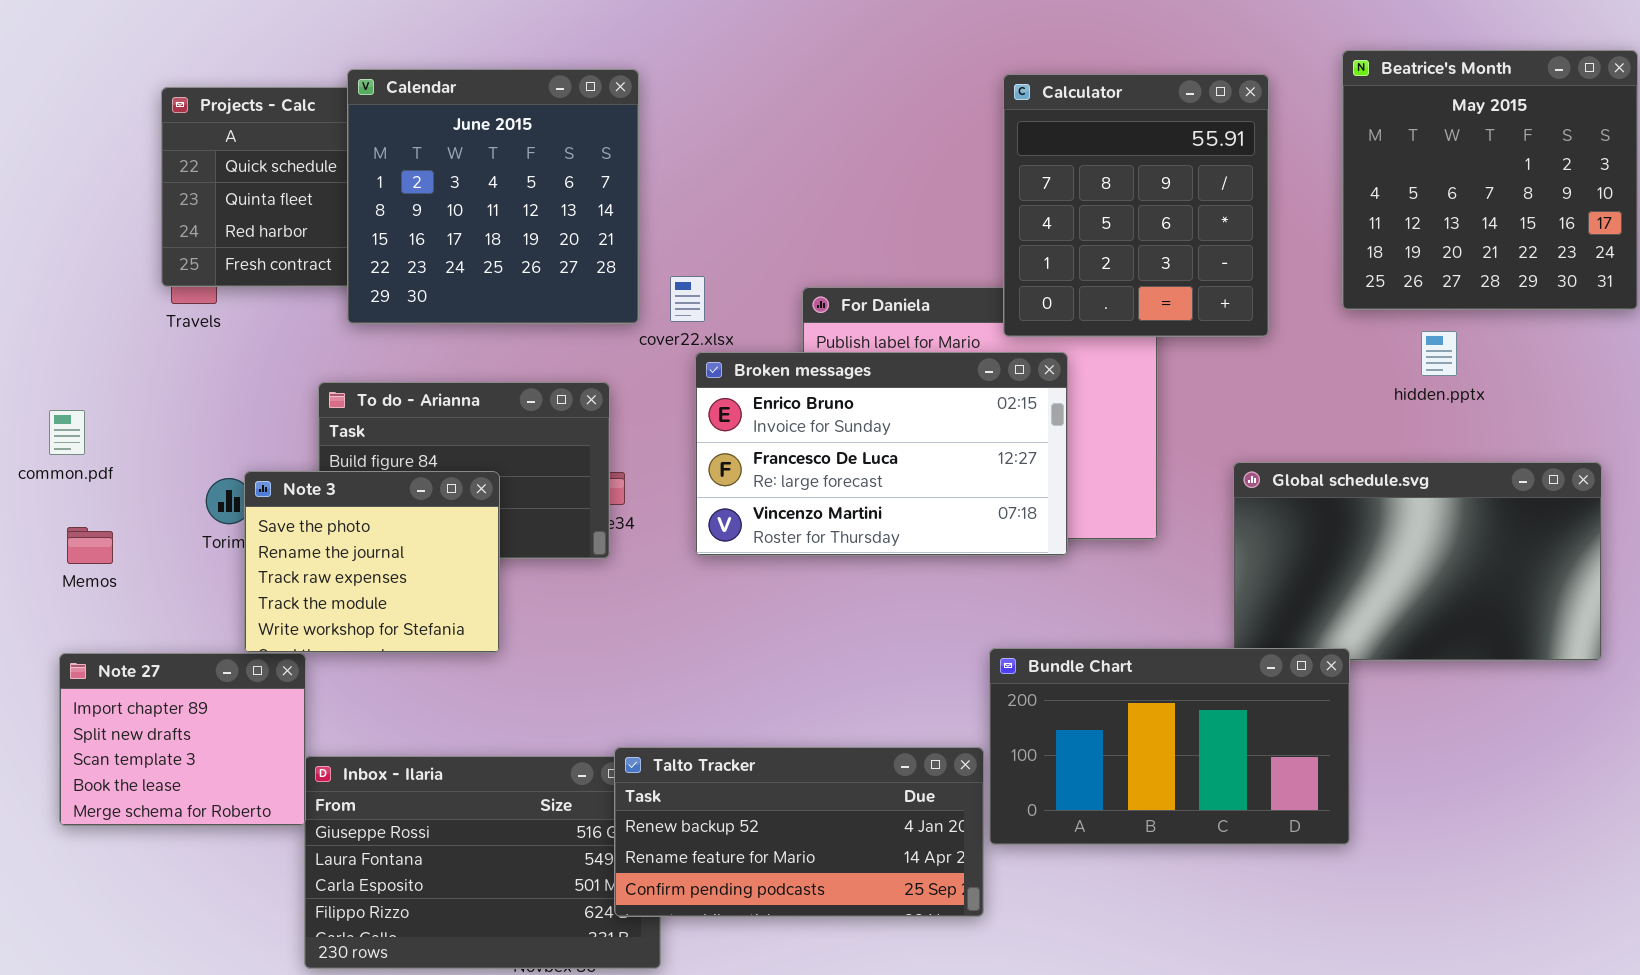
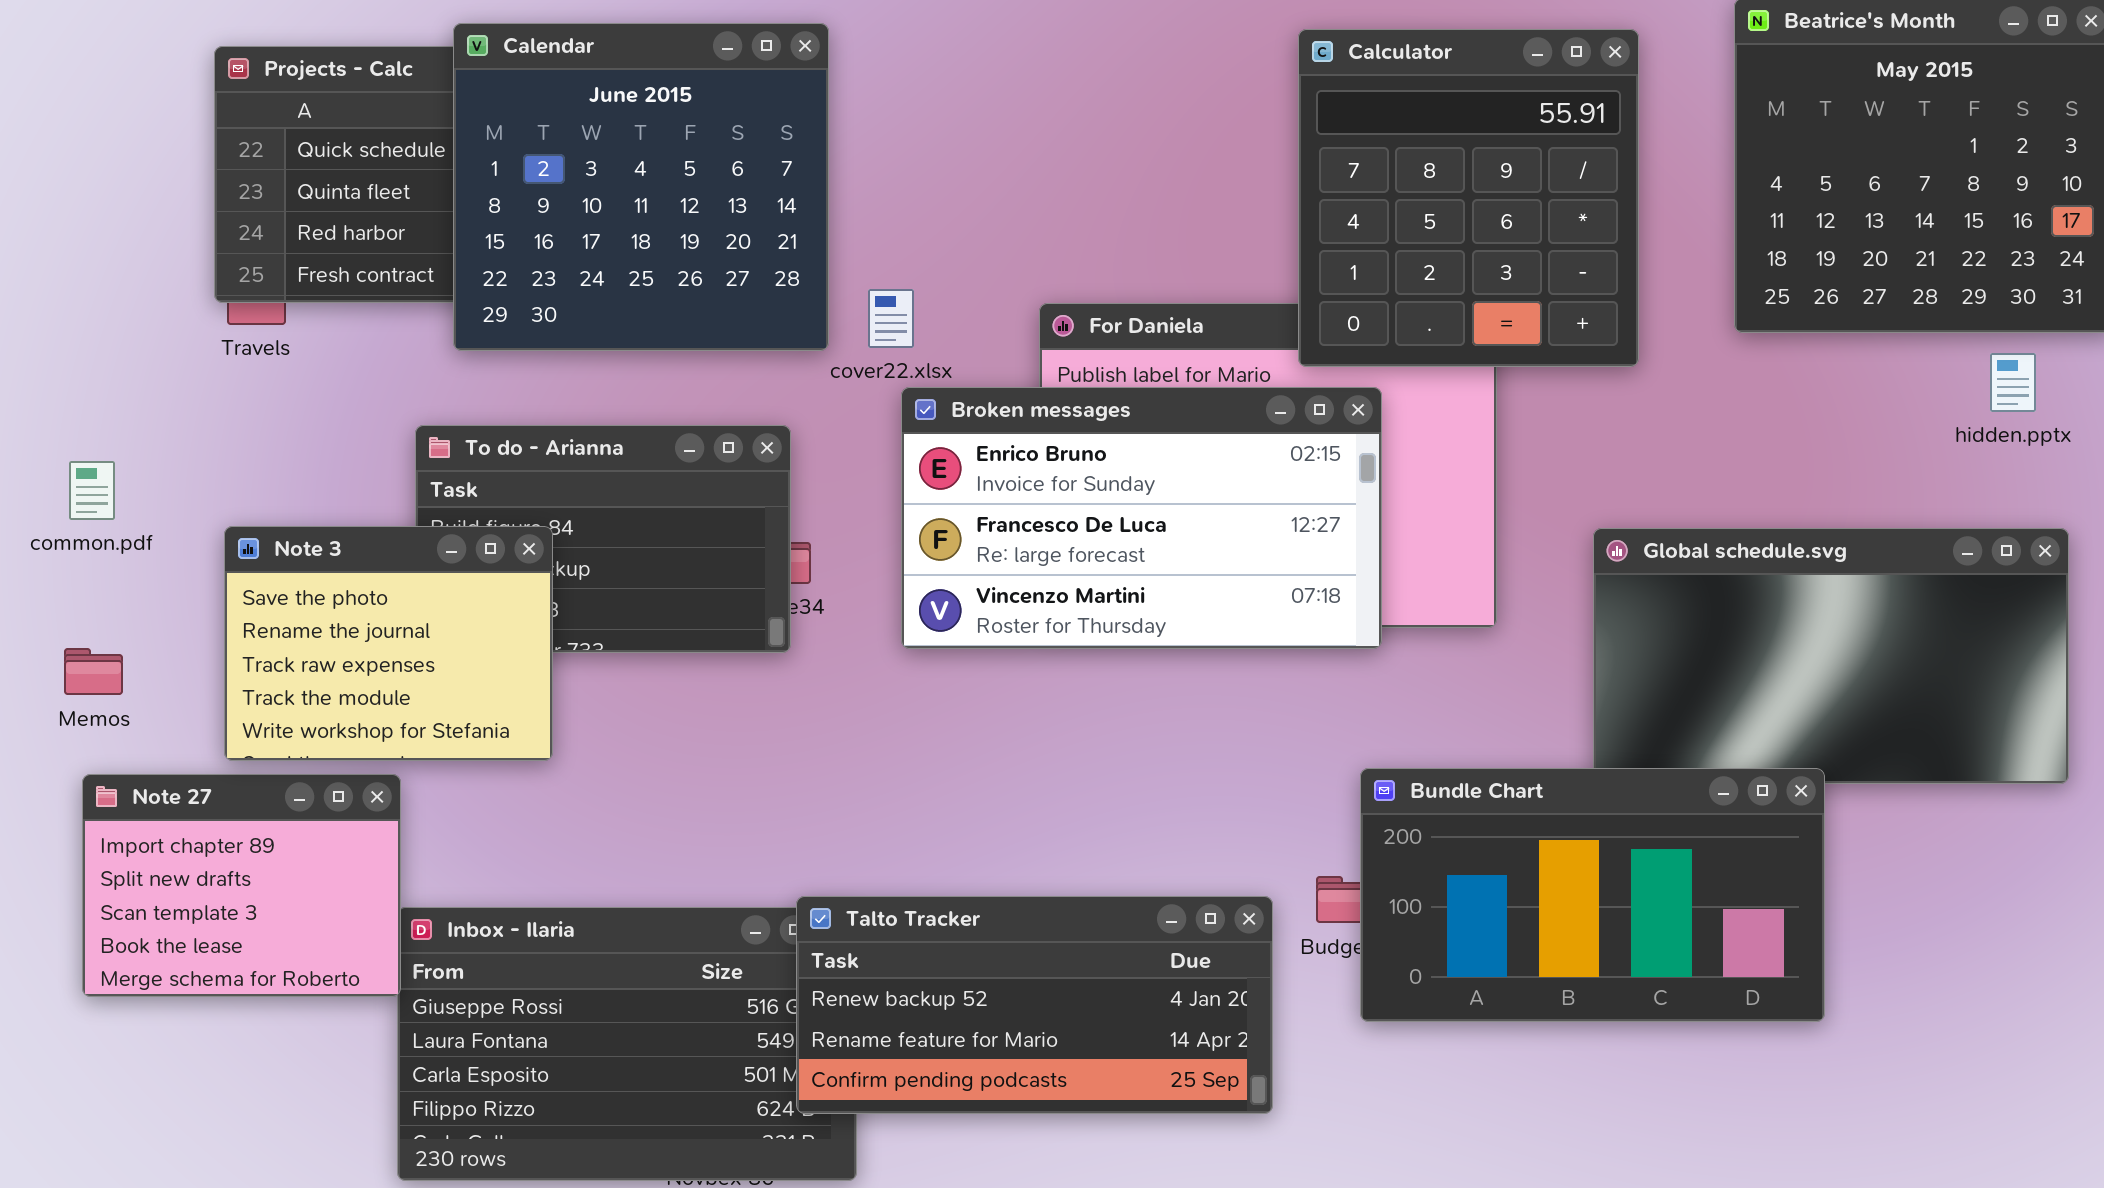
hidden.pptx: [1421,331,1457,376] -> [1990,353,2036,412], moved
Note 3: [244,471,500,653] -> [224,526,553,761], moved
Memos: [67,527,113,564] -> [64,648,123,695], moved
Bundle Chart: [989,648,1350,845] -> [1360,768,1825,1022], moved

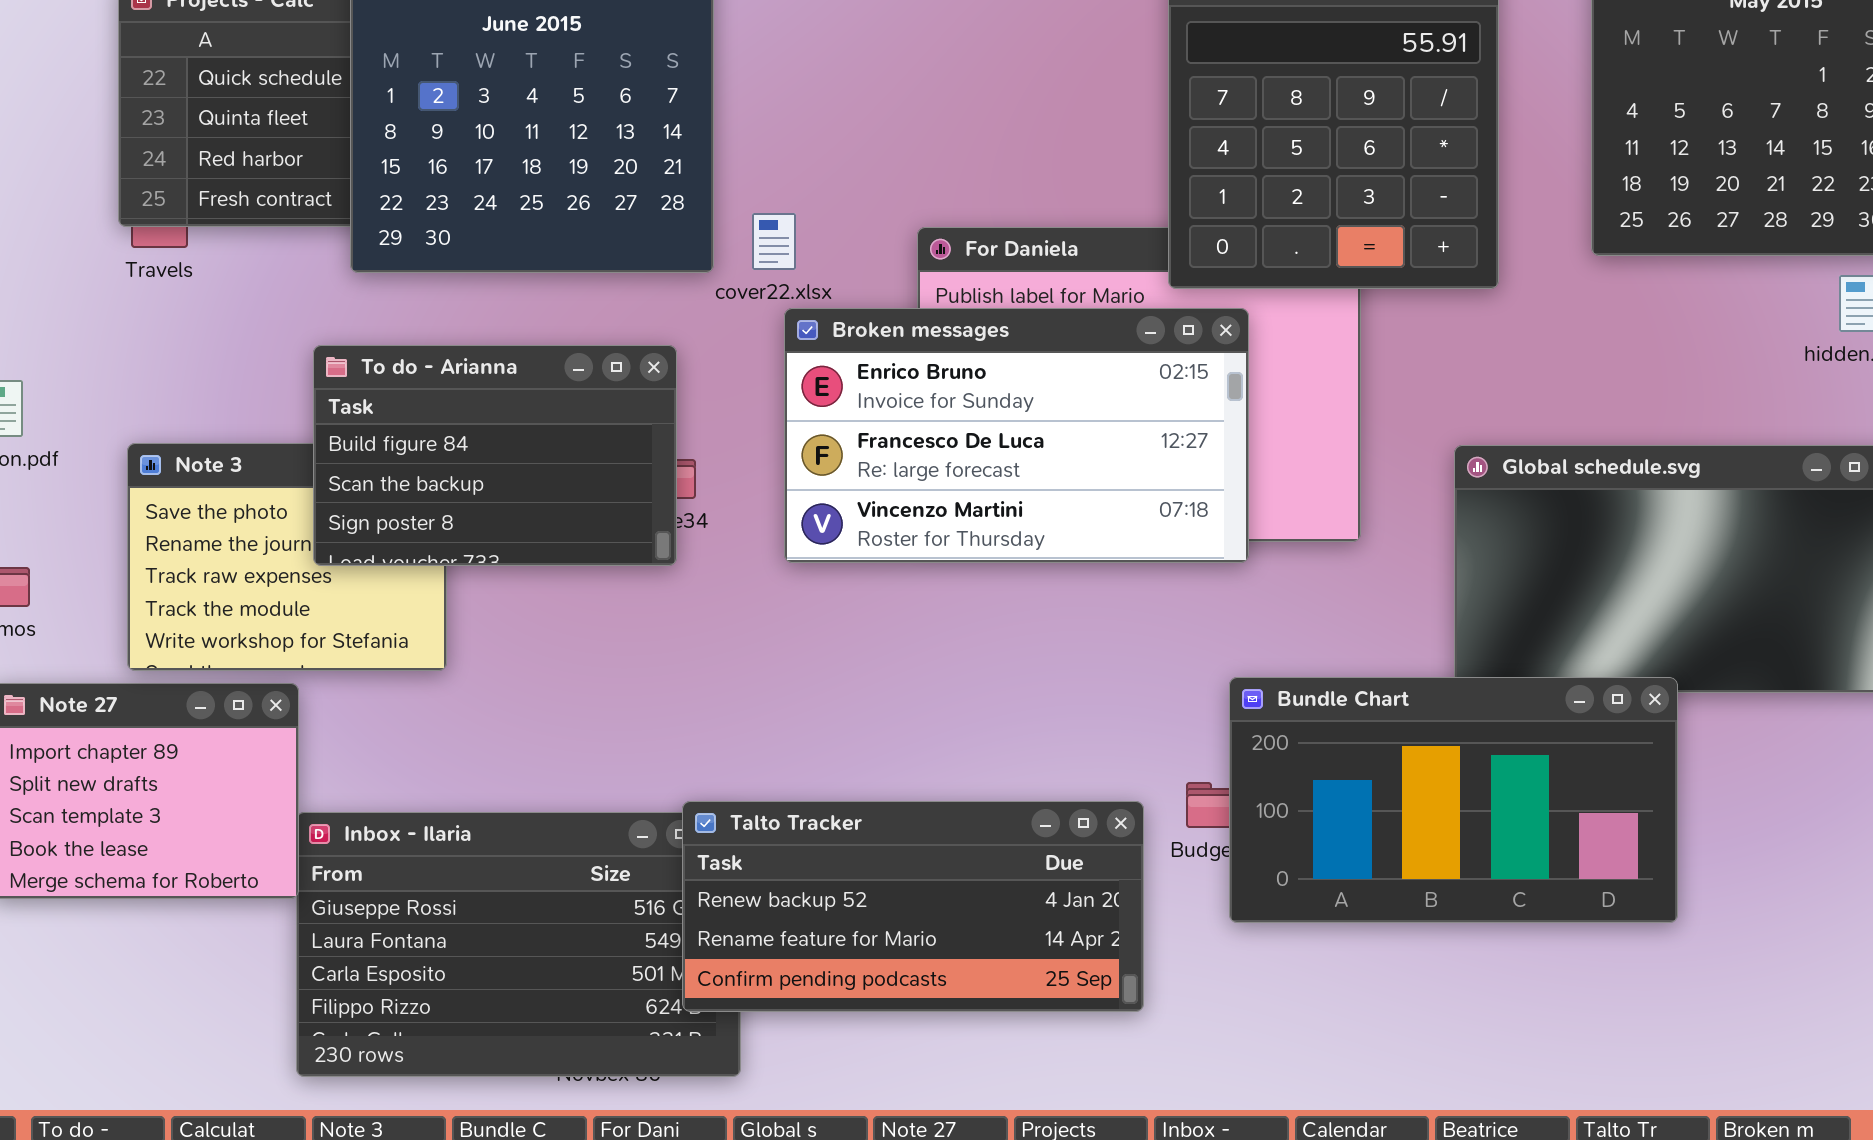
To do - Arianna: [415,425,791,653] -> [313,345,677,566], raised

